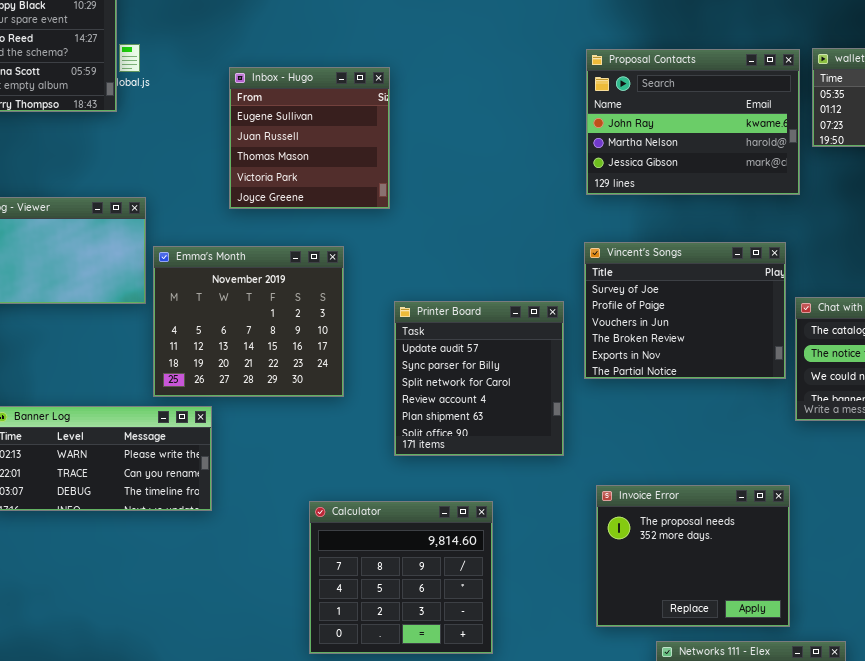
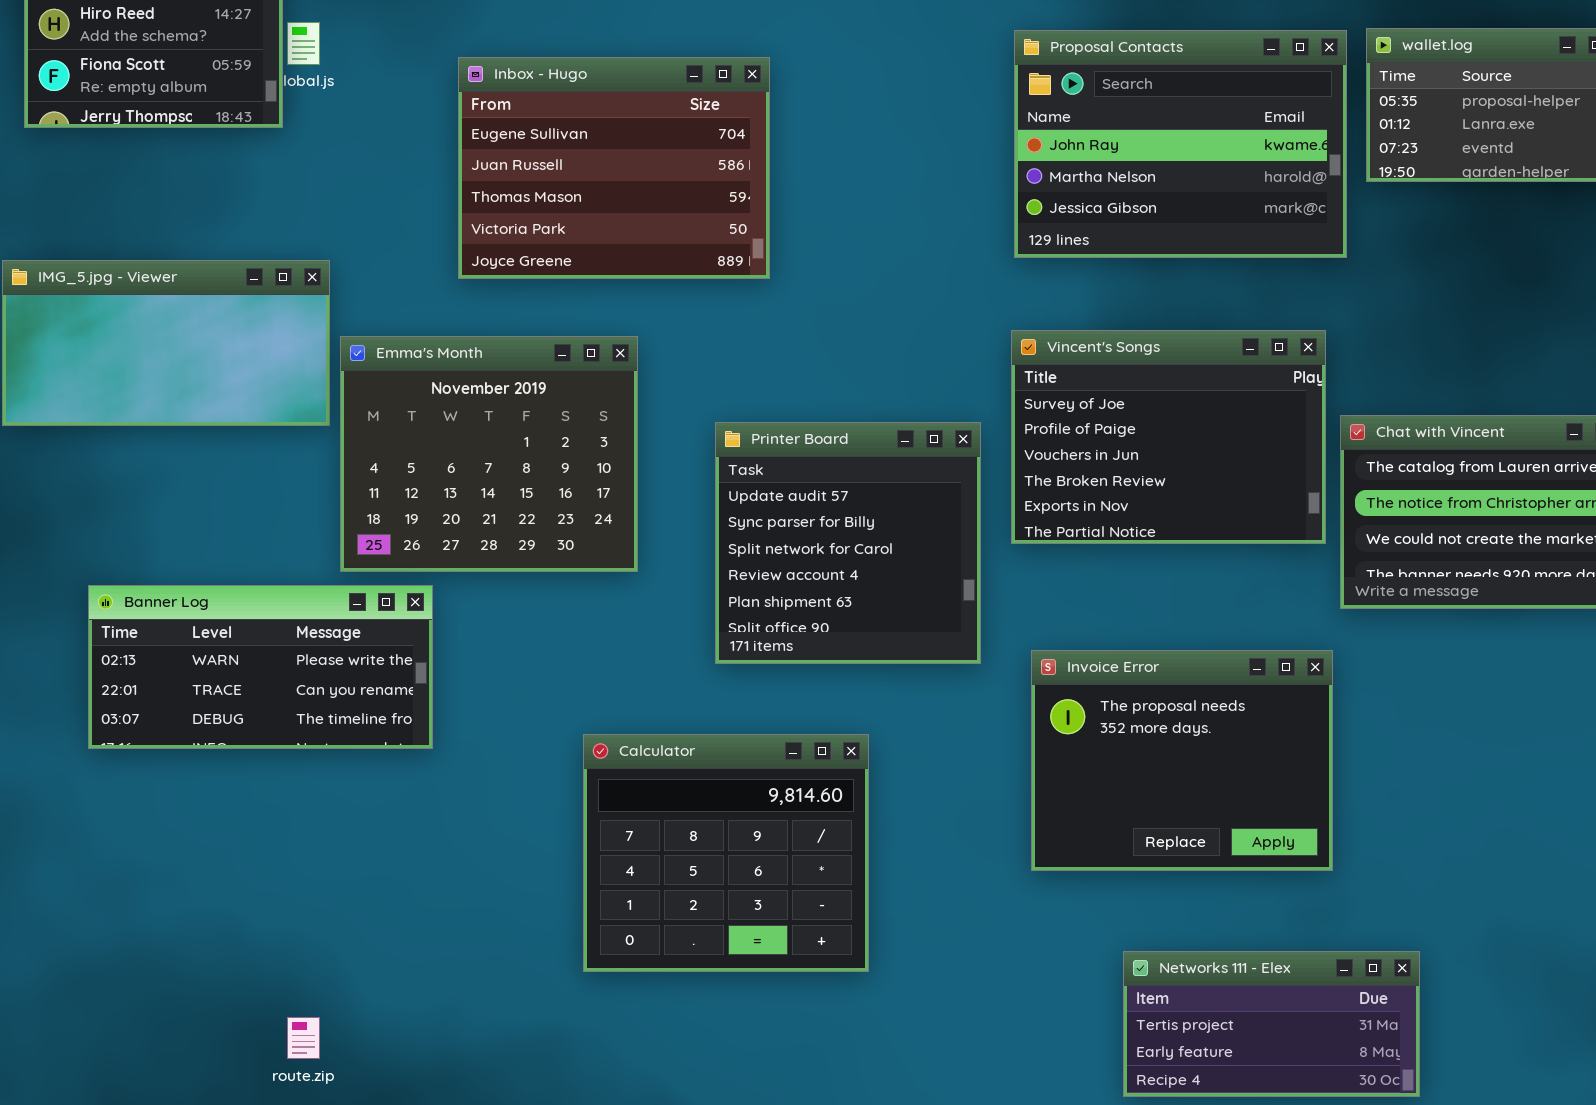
Inbox - Hugo: [229,67,390,209] -> [458,57,770,279], resized
Invoice Error: [596,485,790,627] -> [1031,650,1333,871], moved

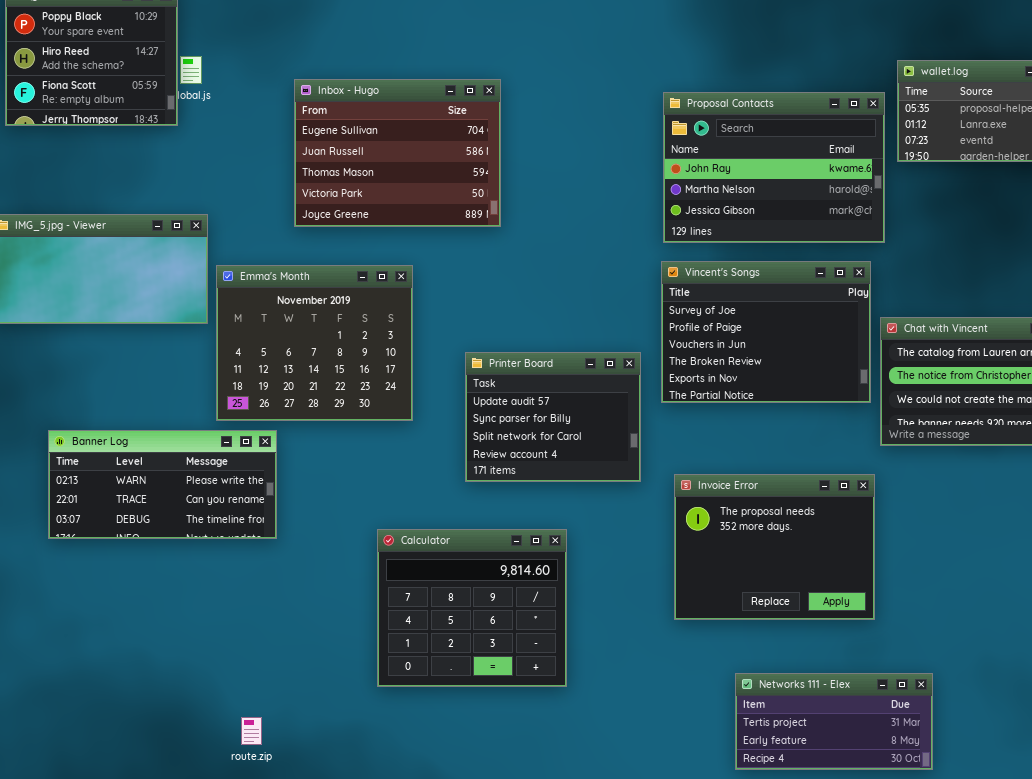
Proposal Contacts: [1014,30,1347,258] -> [663,92,885,243], moved
Printer Board: [715,422,981,664] -> [465,352,641,482], resized
route.zip: [287,1017,320,1059] -> [241,717,262,745], moved

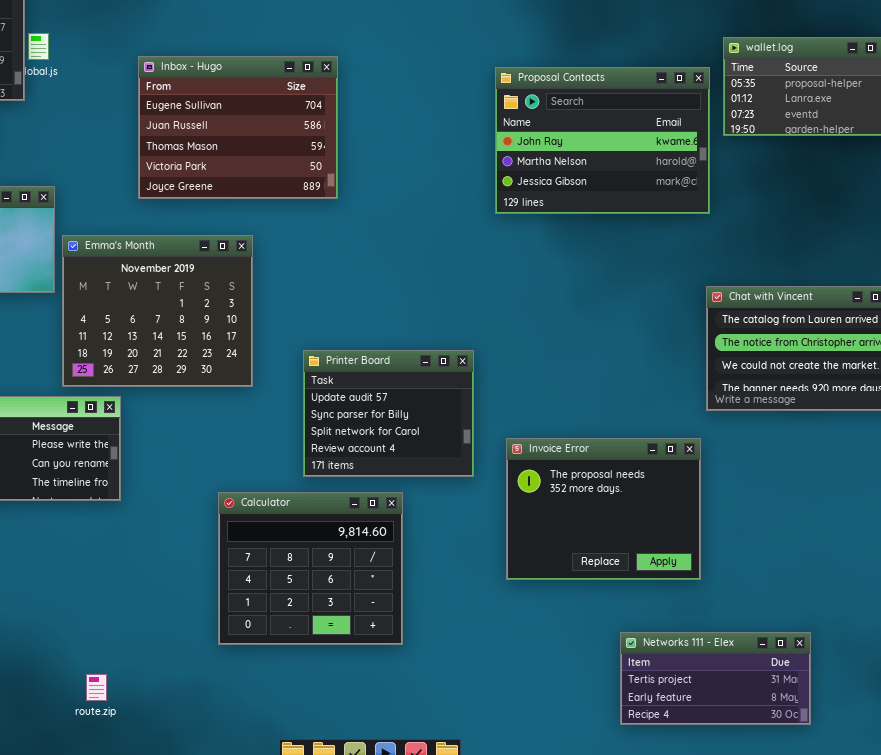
Vincent's Songs: [661,261,871,403] -> none, closed
Printer Board: [465,352,641,482] -> [303,350,474,477], moved
Networks 111 - Elex: [735,673,933,770] -> [620,632,811,725], moved

